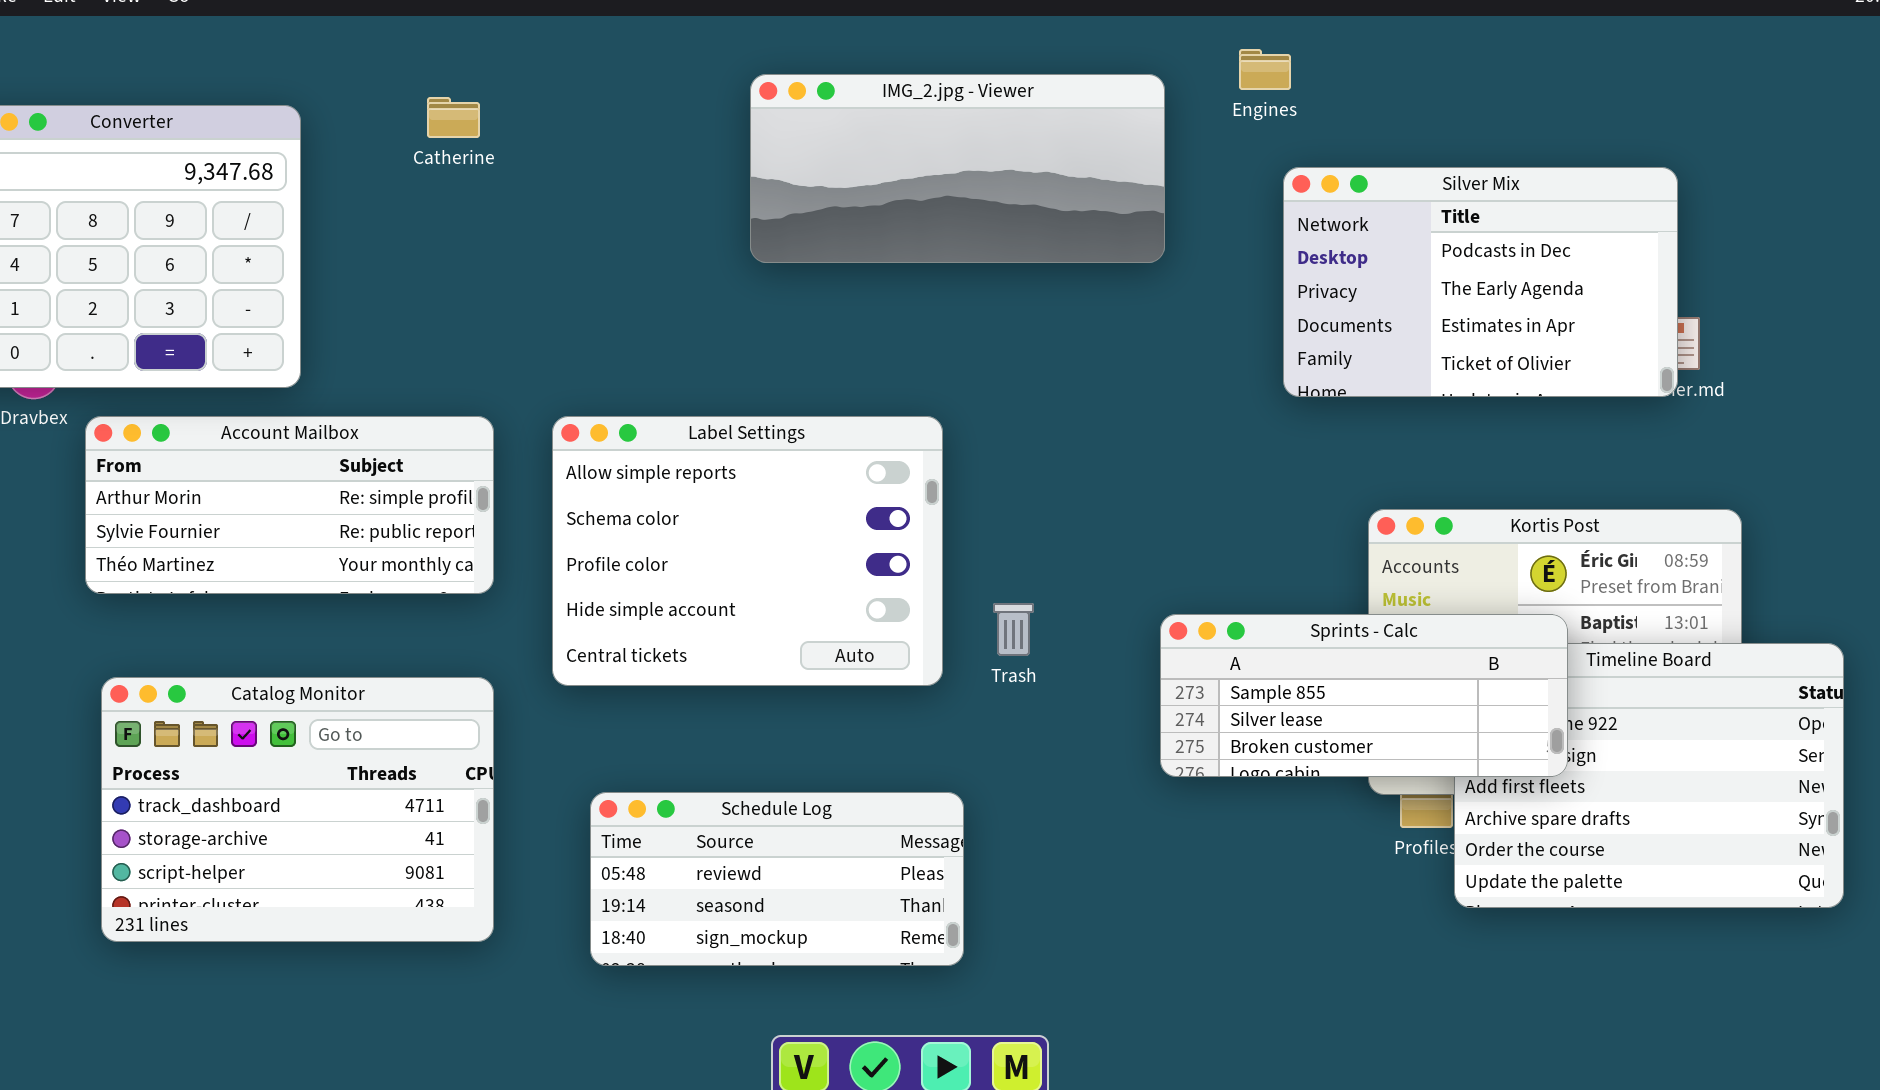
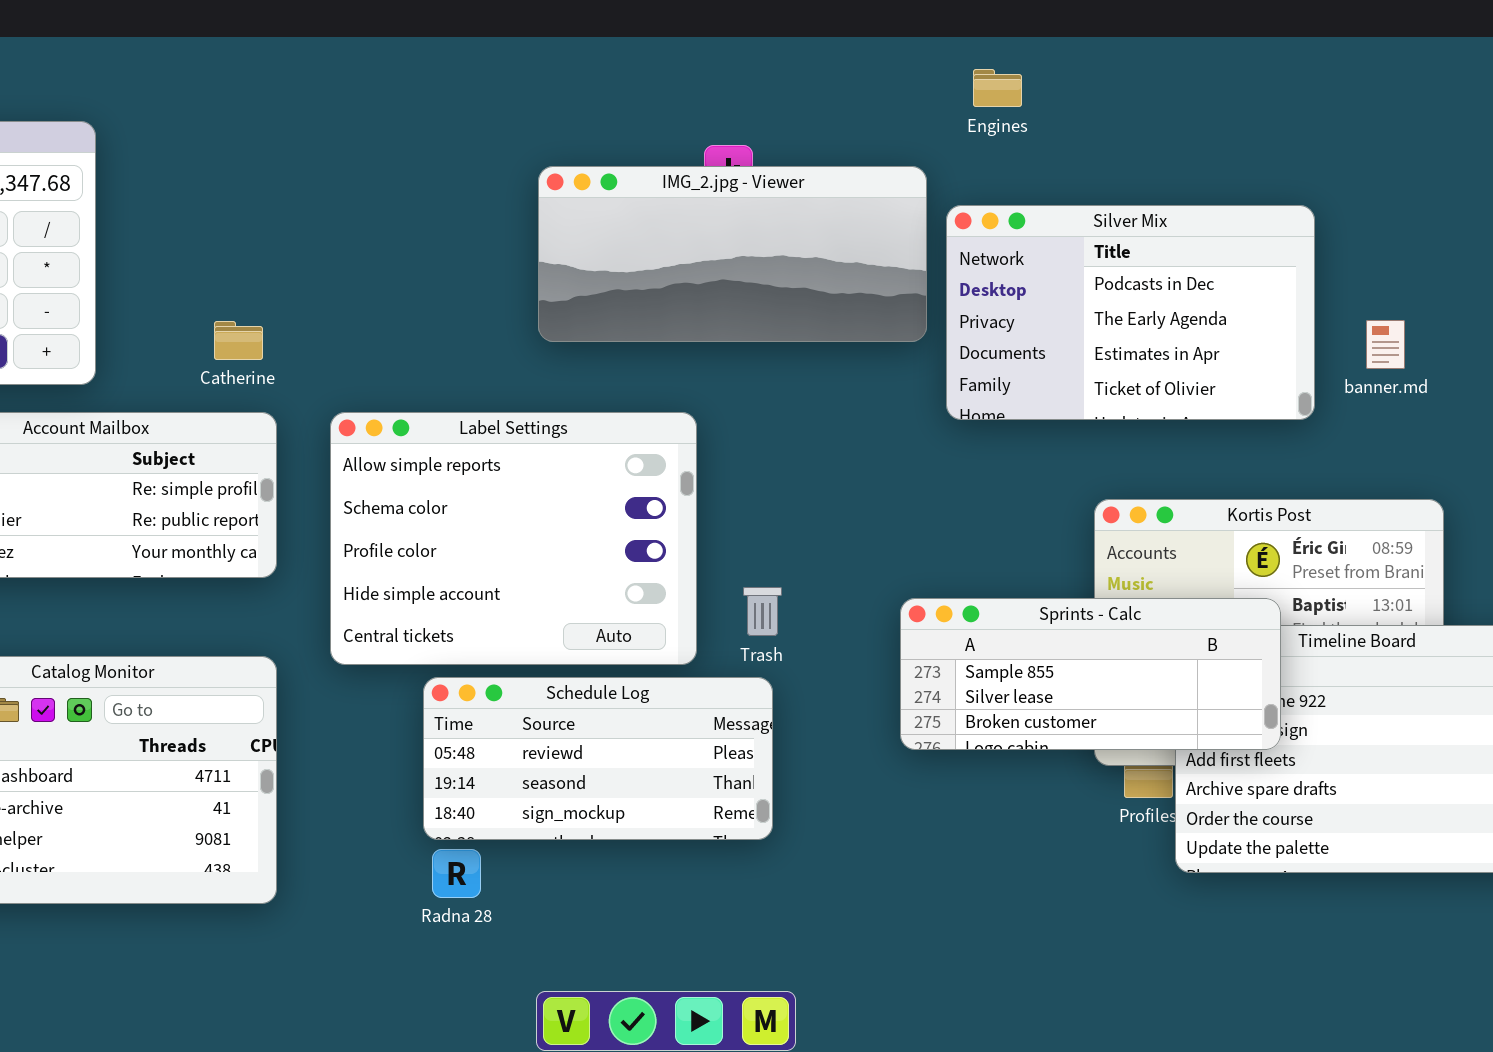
IMG_2.jpg - Viewer: [750,74,1165,263] -> [538,166,927,342], moved
Catherine: [427,97,480,138] -> [214,321,263,360], moved
Silver Mix: [1283,167,1678,397] -> [946,205,1315,420], moved
Schedule Log: [590,792,964,966] -> [423,677,773,840], moved

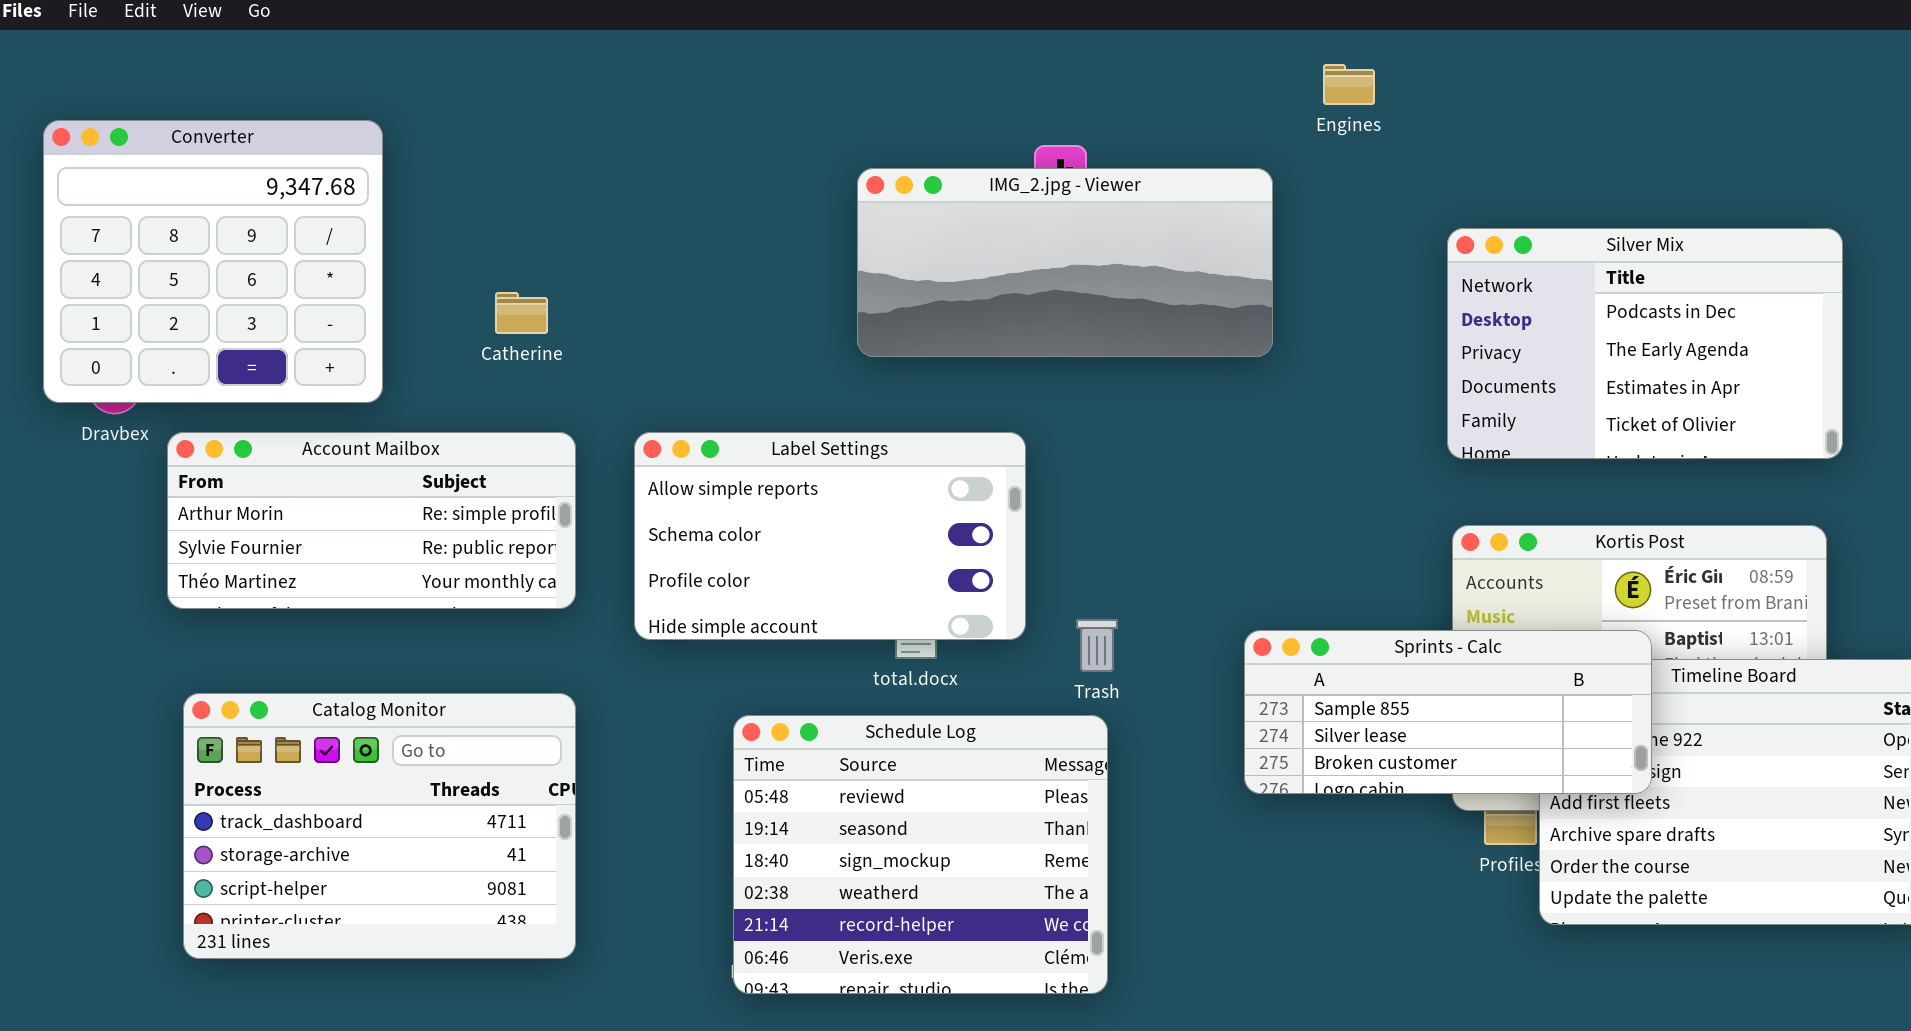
Silver Mix: [946,205,1315,420] -> [1447,228,1843,459], moved
Catherine: [214,321,263,360] -> [495,292,548,334], moved
Label Settings: [330,412,697,665] -> [634,432,1026,640], resized
Schedule Log: [423,677,773,840] -> [733,715,1108,994], resized

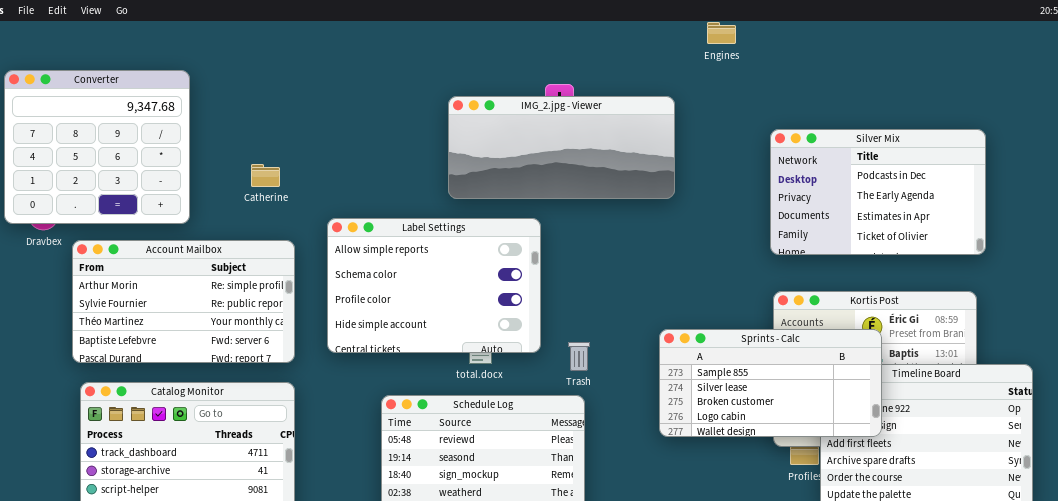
Engines: [1323,64,1375,105] -> [707,22,736,44], moved
Account Mailbox: [167,432,576,609] -> [72,240,295,363], resized
Label Settings: [634,432,1026,640] -> [327,218,541,353], resized
Sprints - Calc: [1244,630,1652,794] -> [659,329,882,437], resized

